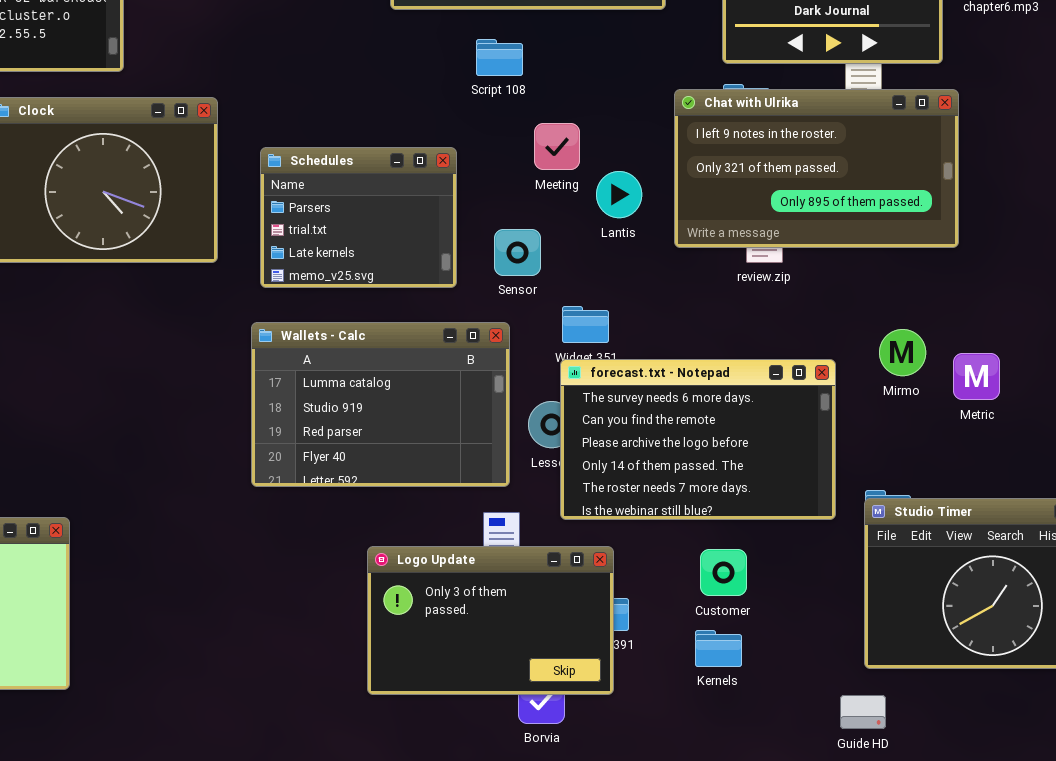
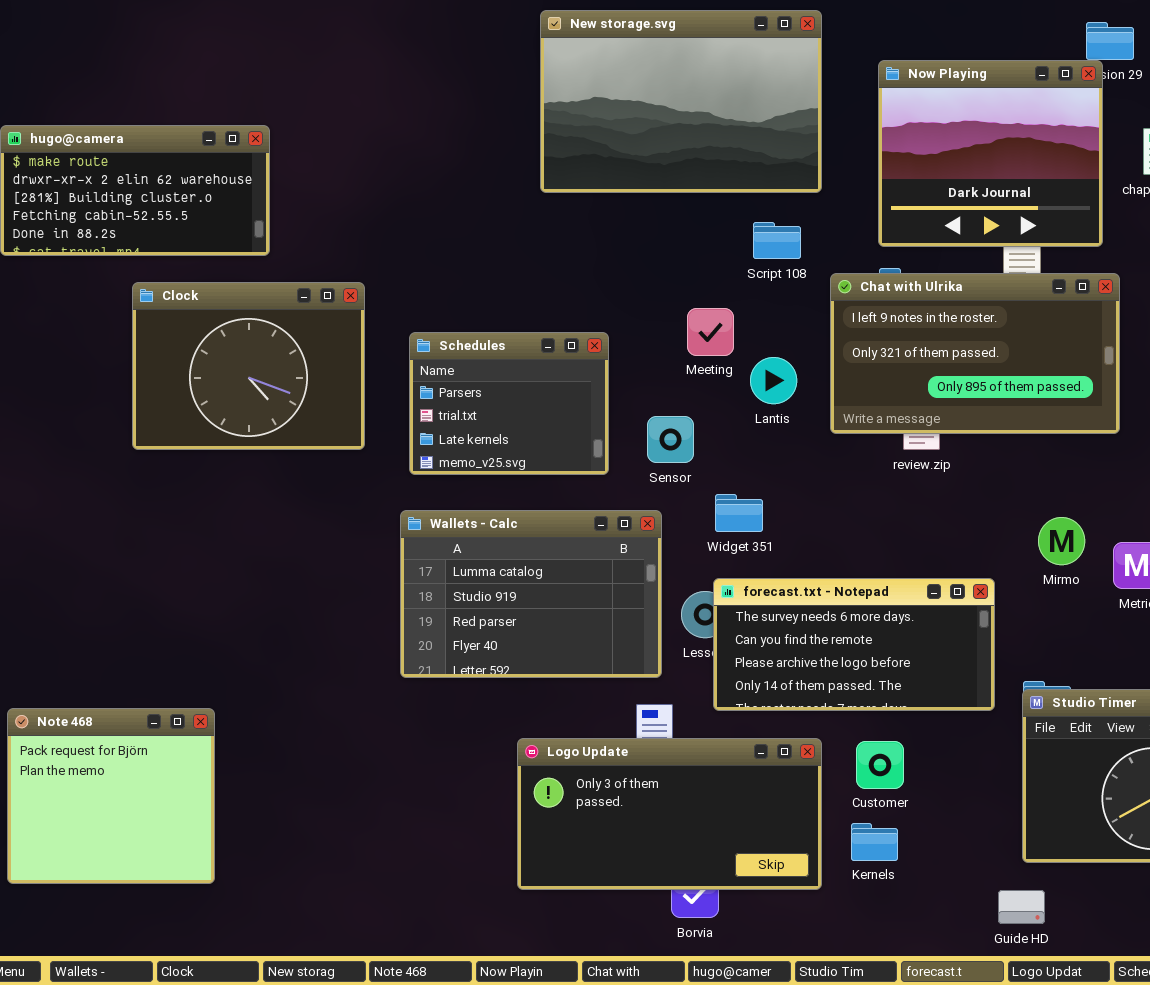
Script 108: [476,39,523,76] -> [753,222,801,259], moved
forecast.txt - Notepad: [560,359,836,520] -> [713,578,995,711], resized
Logo Update: [367,546,614,695] -> [517,738,822,890], resized

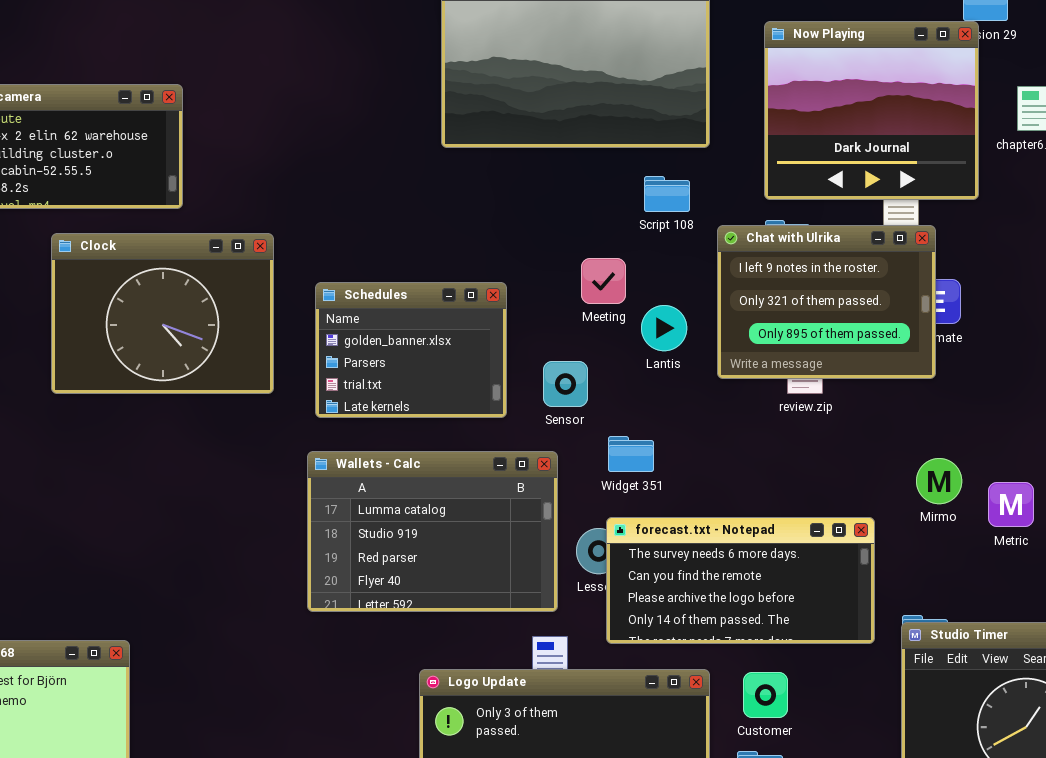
Chat with Ulrika: [830,273,1120,434] -> [717,225,936,379], resized
Schedules: [409,332,609,475] -> [315,282,507,418], scrolled up 1 row

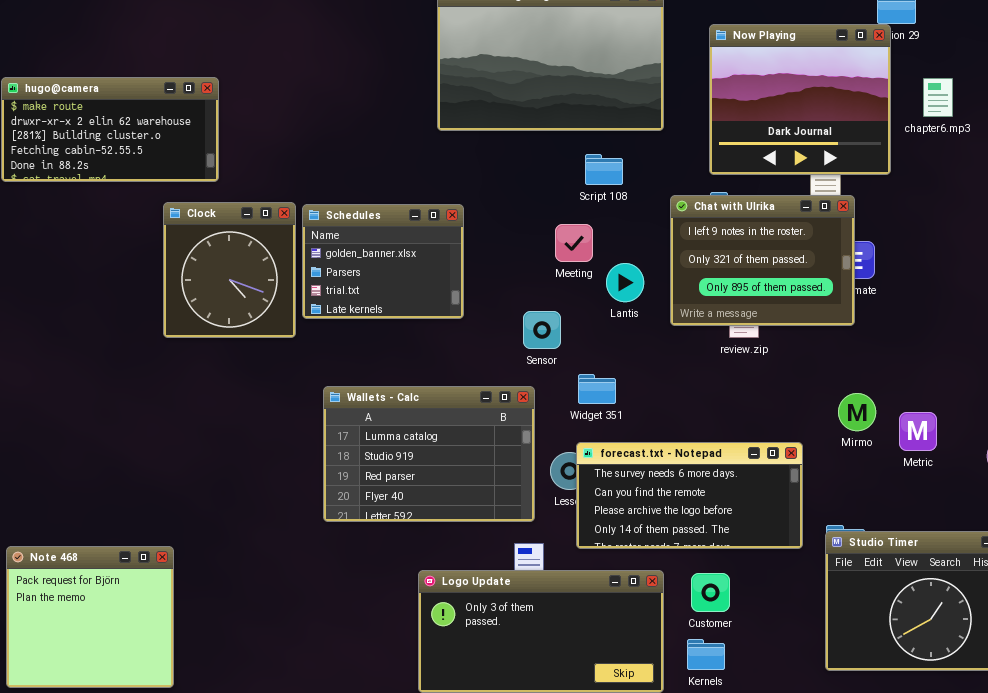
Script 108: [644,176,690,212] -> [585,154,623,185], moved
Clock: [51,233,274,394] -> [163,202,296,338], resized
Schedules: [315,282,507,418] -> [302,204,464,319], moved

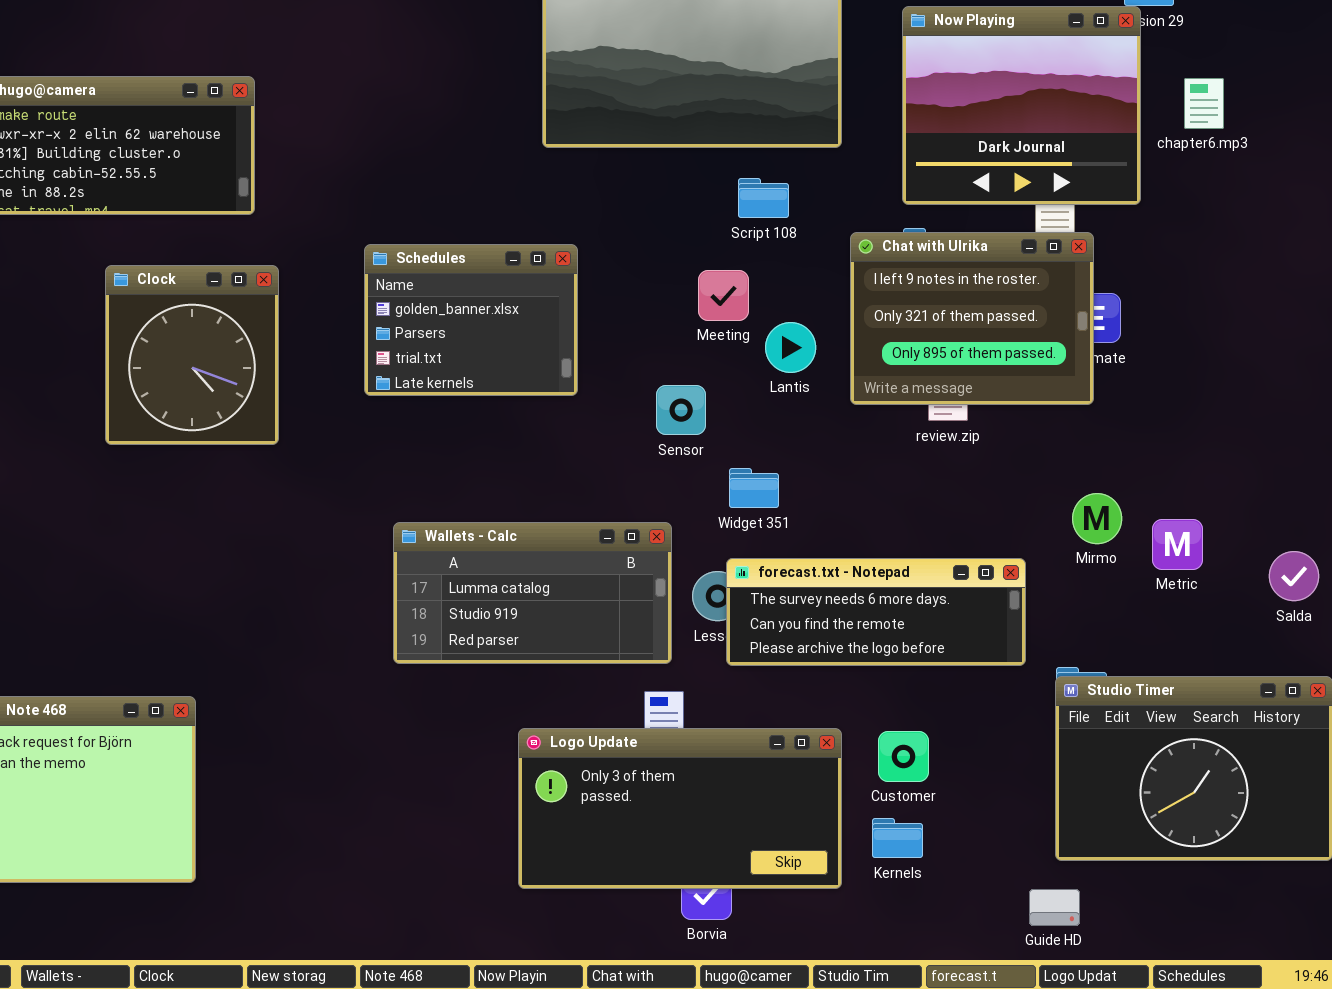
Clock: [163,202,296,338] -> [105,265,279,445], moved
Wallets - Calc: [323,386,535,522] -> [393,522,672,664], resized
forecast.txt - Notepad: [576,442,803,549] -> [726,558,1026,666], resized

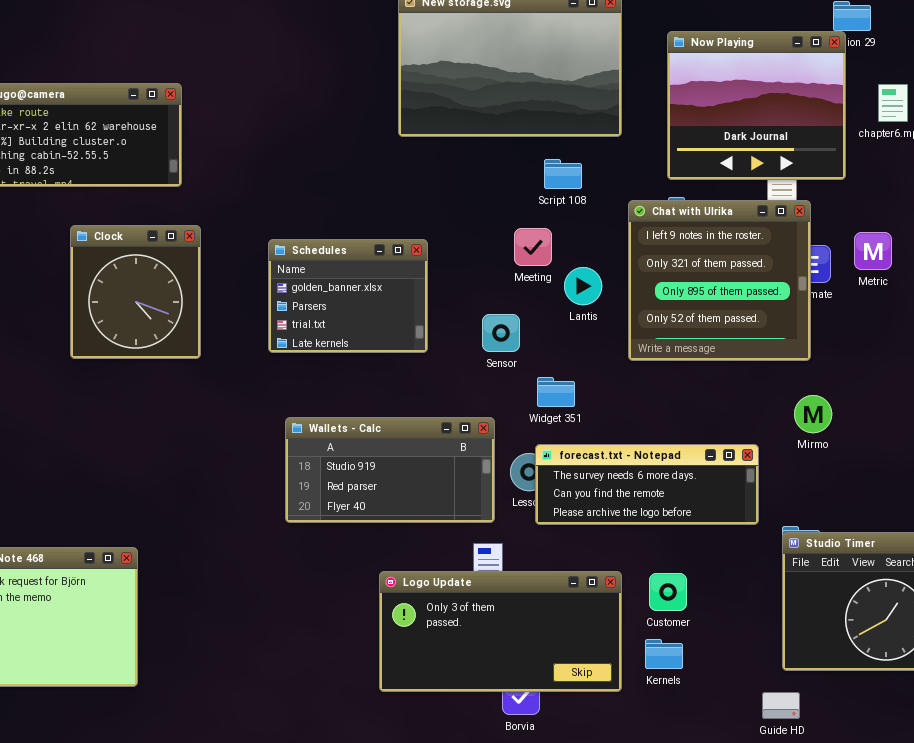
Chat with Ulrika: [850,232,1094,405] -> [628,200,811,361], resized
Schedules: [364,244,578,396] -> [268,239,428,353], moved
Metric: [1152,519,1203,570] -> [854,232,892,270], moved
Wallets - Calc: [393,522,672,664] -> [285,417,495,523], scrolled down 1 row

